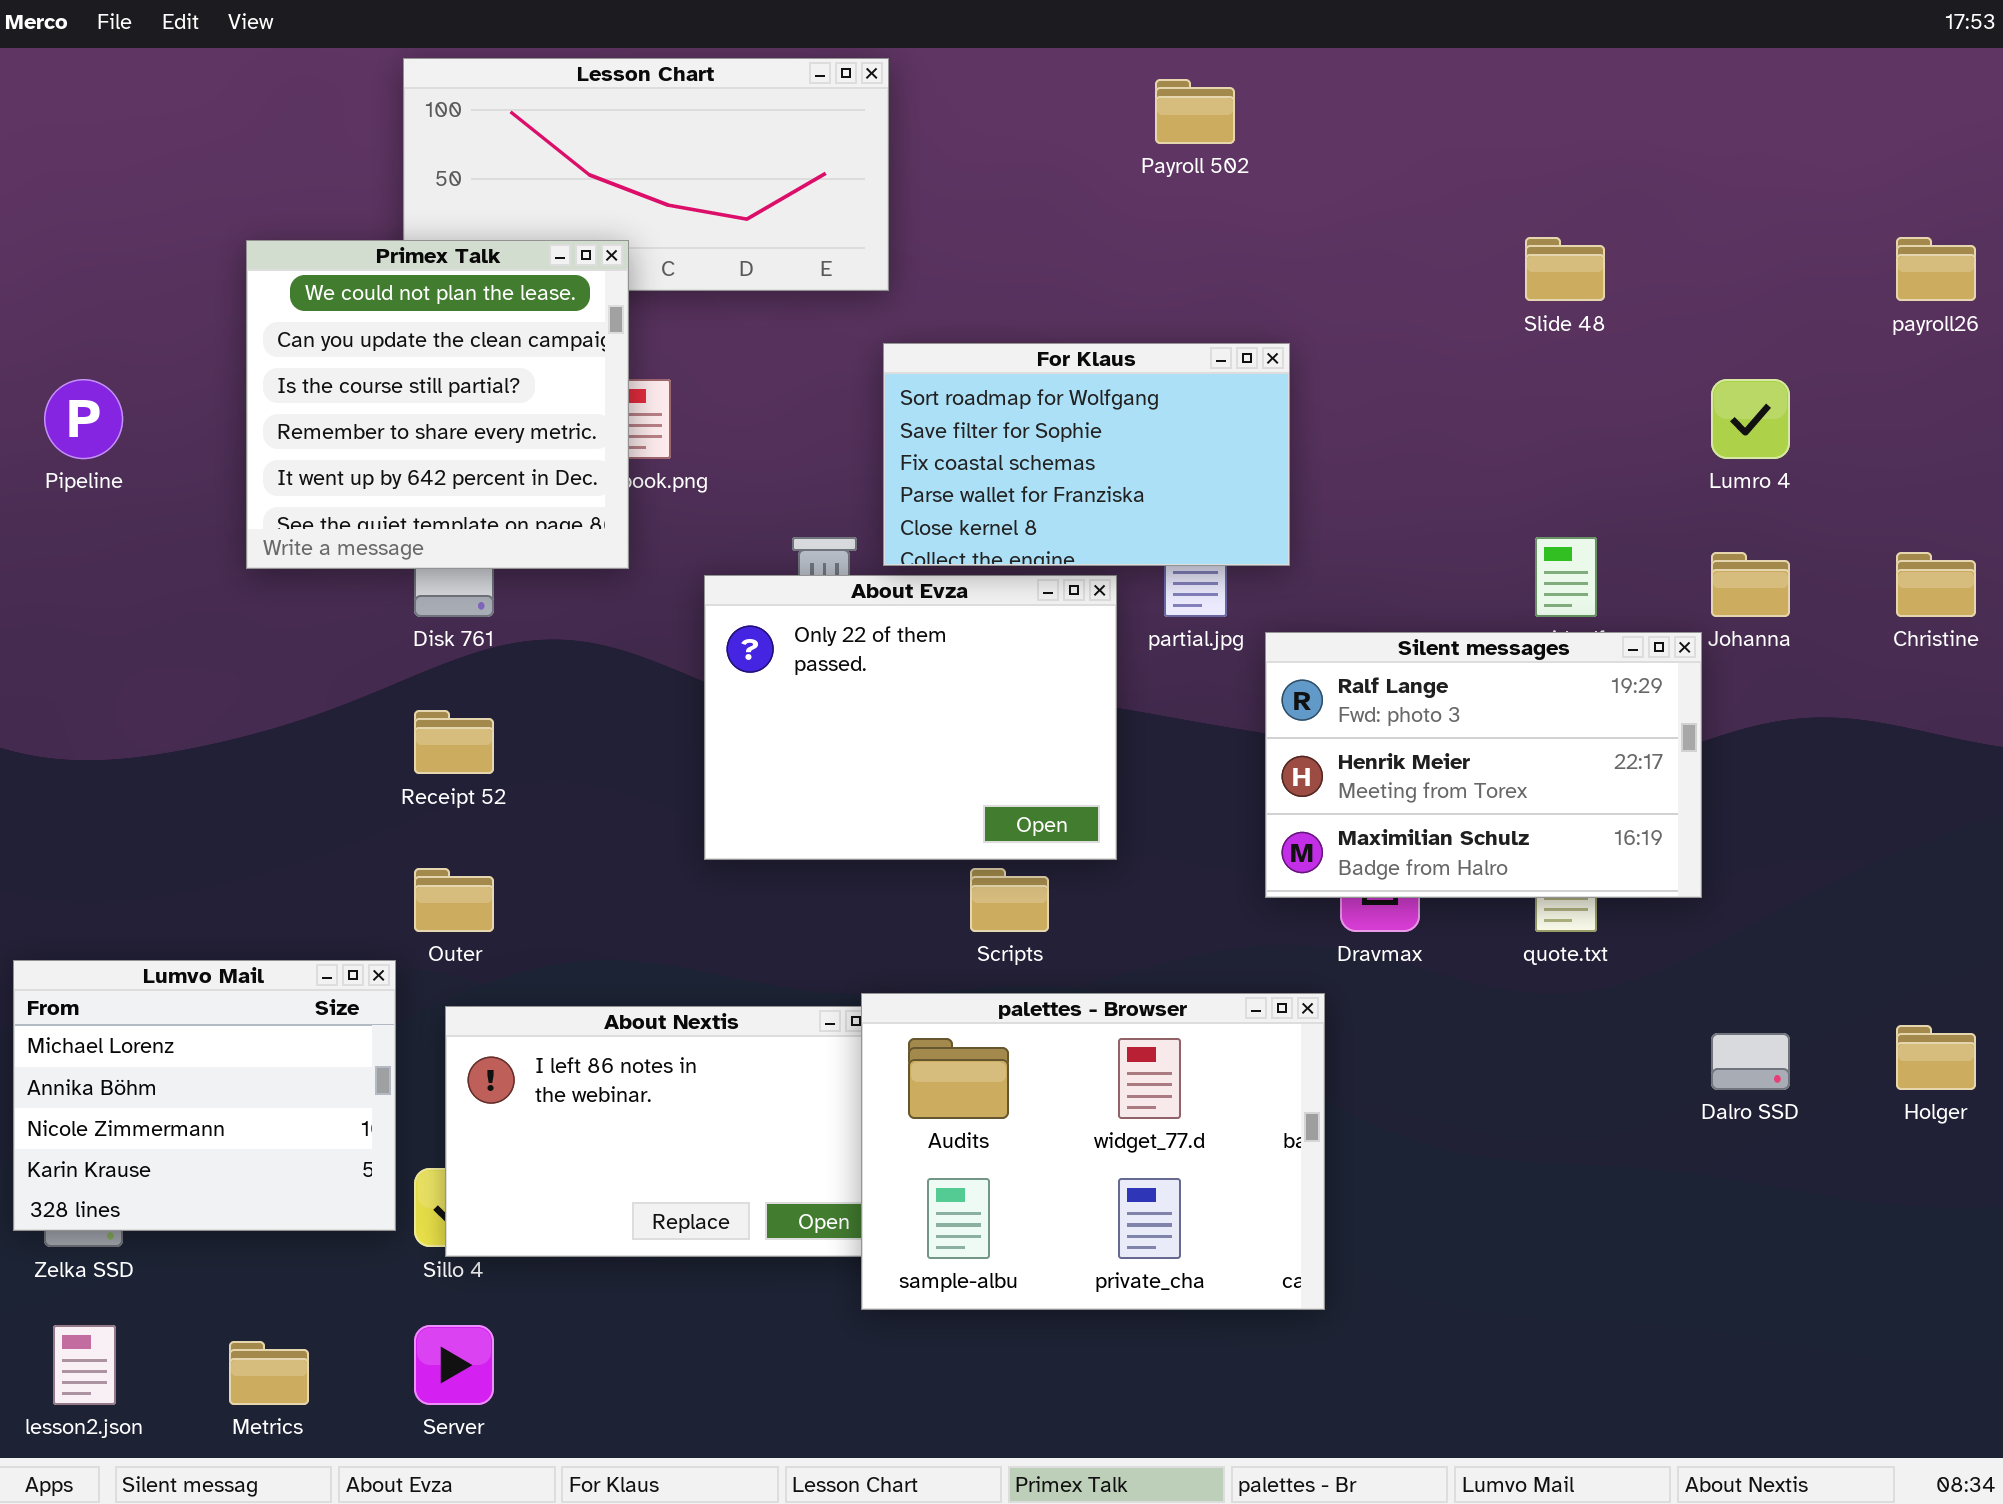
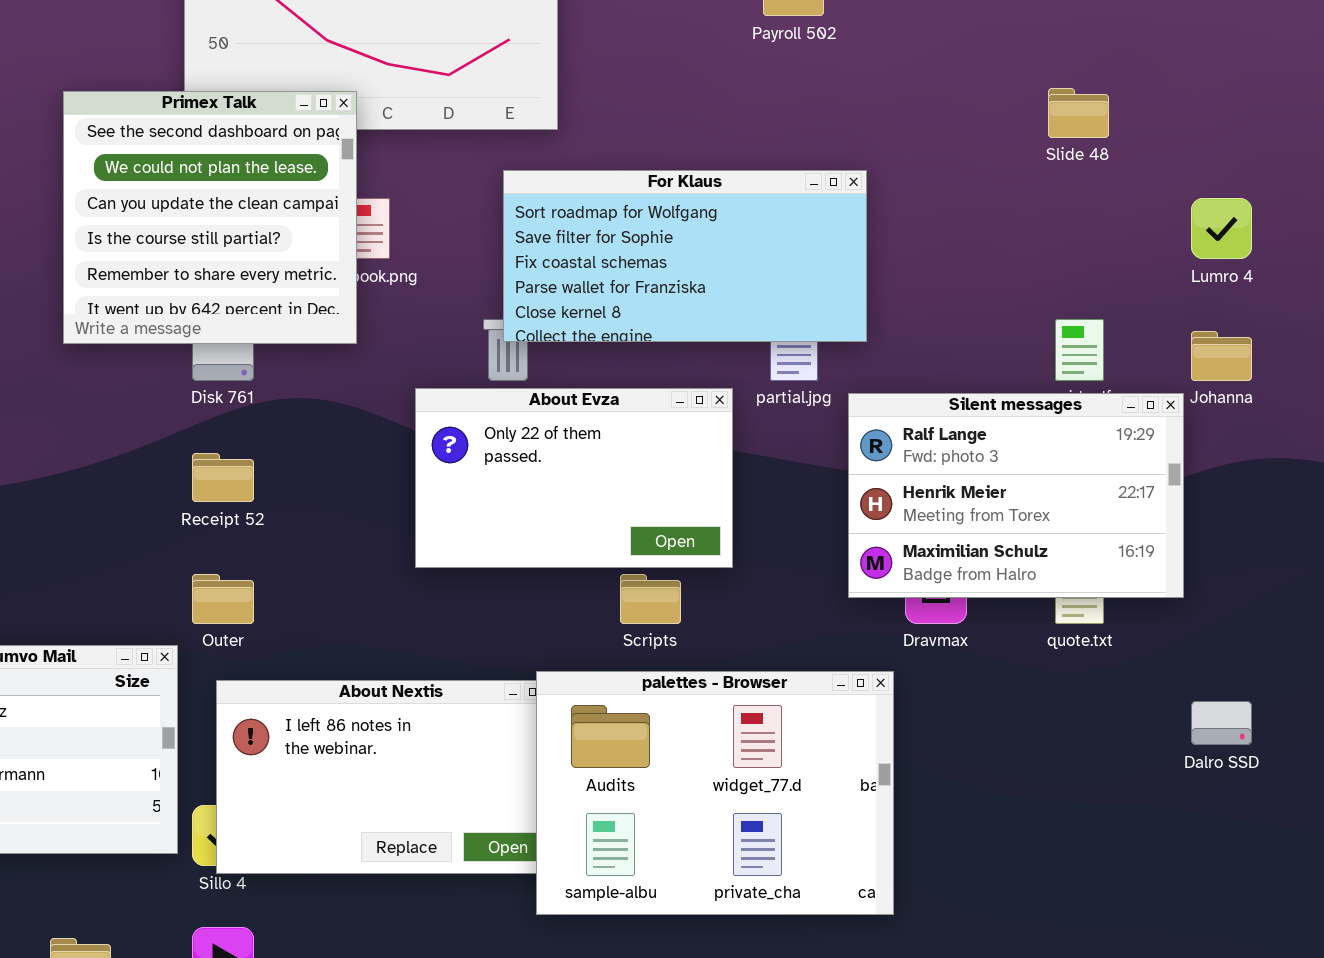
Primex Talk: [246,240,629,569] -> [63,91,357,344], scrolled up 1 row
For Klaus: [883,343,1290,566] -> [503,170,867,342], resized
About Evza: [704,575,1117,860] -> [415,388,733,568], resized

